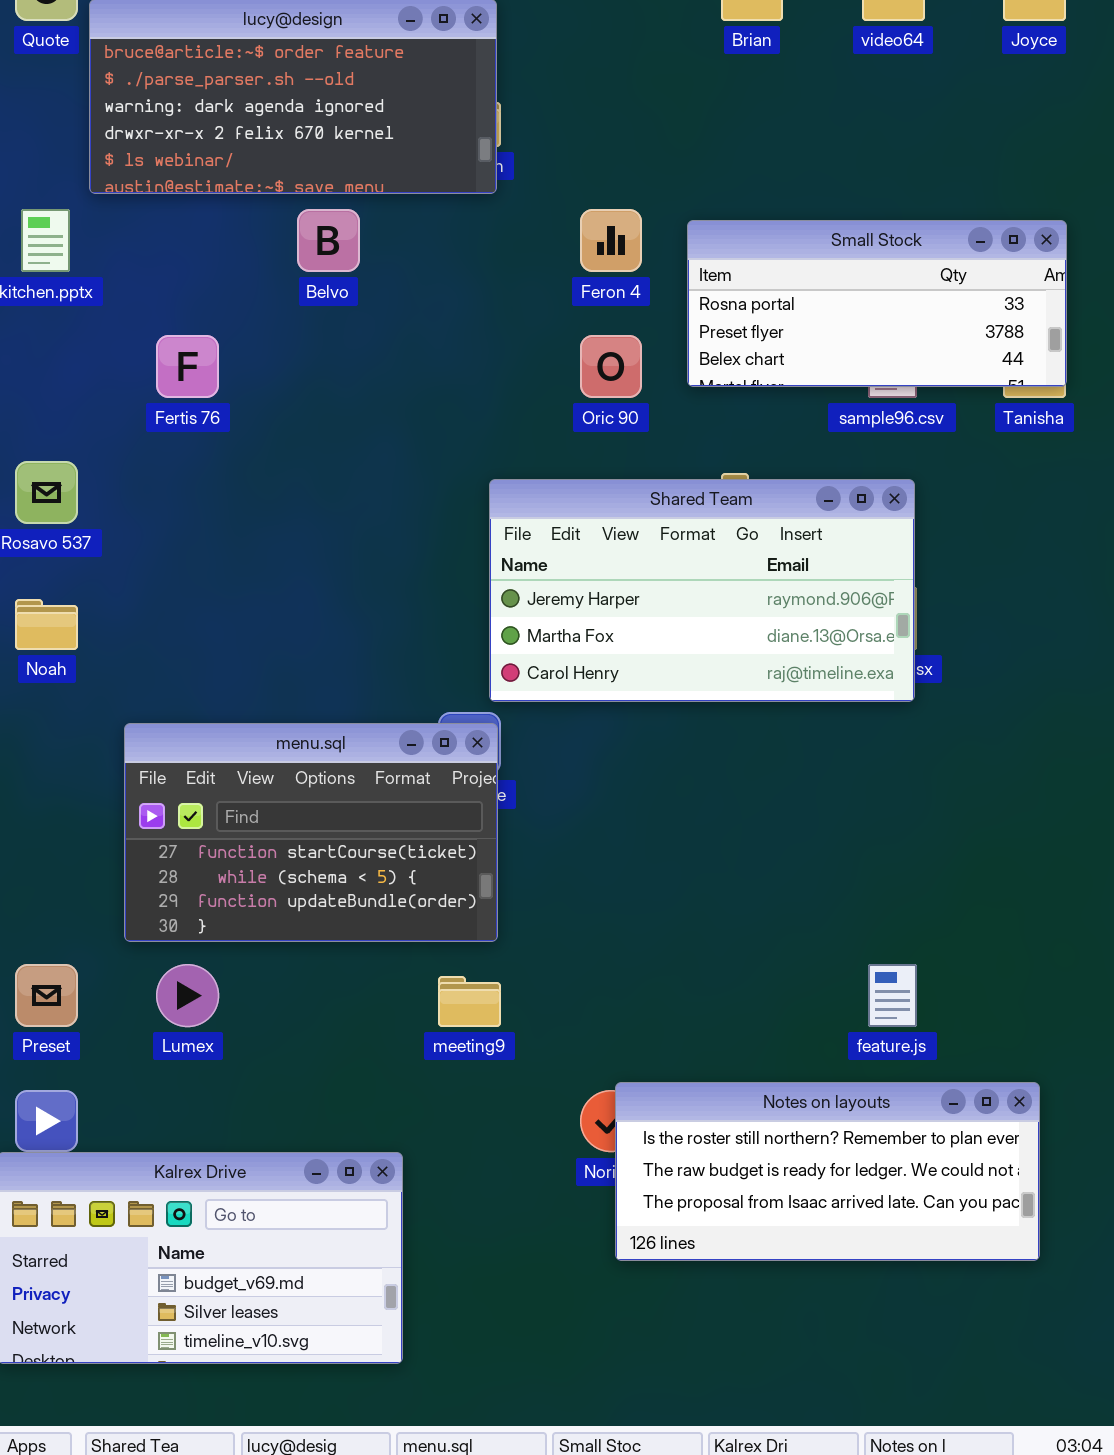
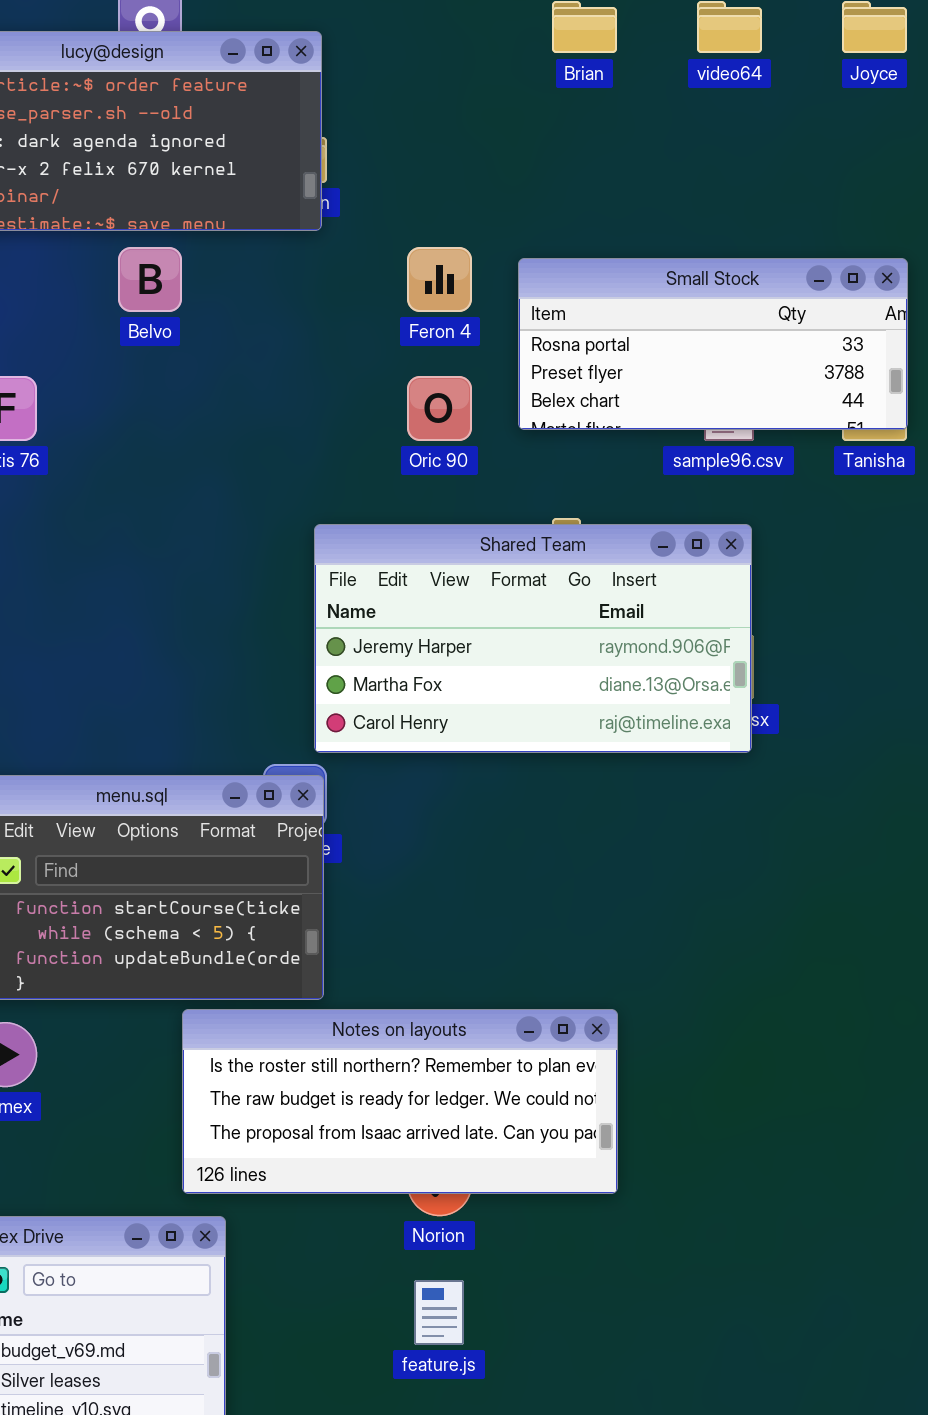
feature.js: [868,964,917,1027] -> [414,1280,464,1345], moved
Notes on layouts: [615,1082,1040,1261] -> [182,1009,618,1194], moved

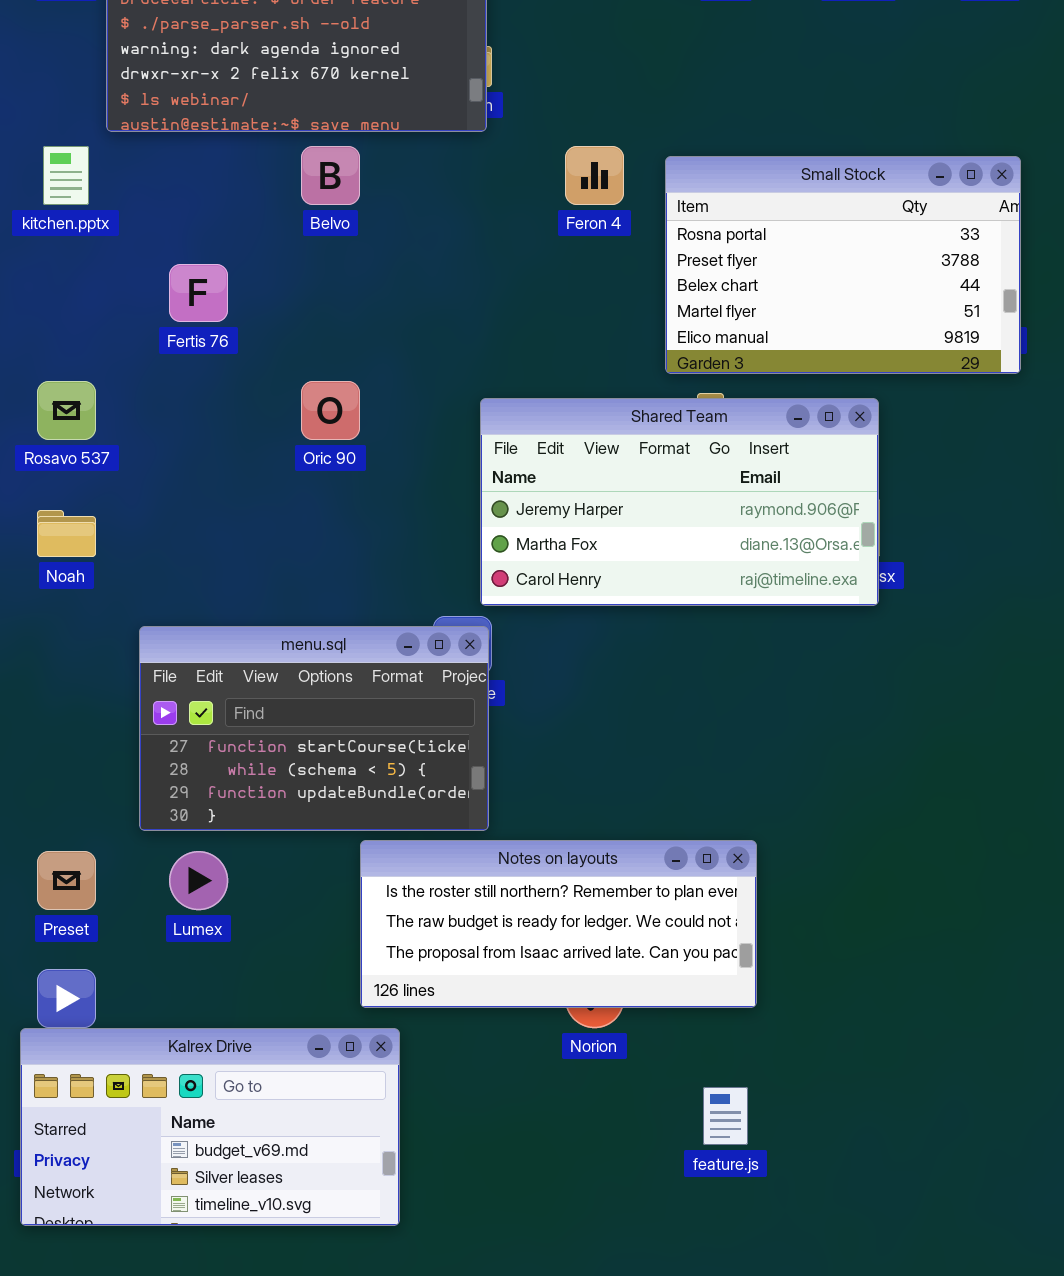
Small Stock: [518,258,908,430] -> [665,156,1021,374], resized
Oric 90: [407,376,472,441] -> [301,381,360,440], moved
feature.js: [414,1280,464,1345] -> [703,1087,748,1145], moved

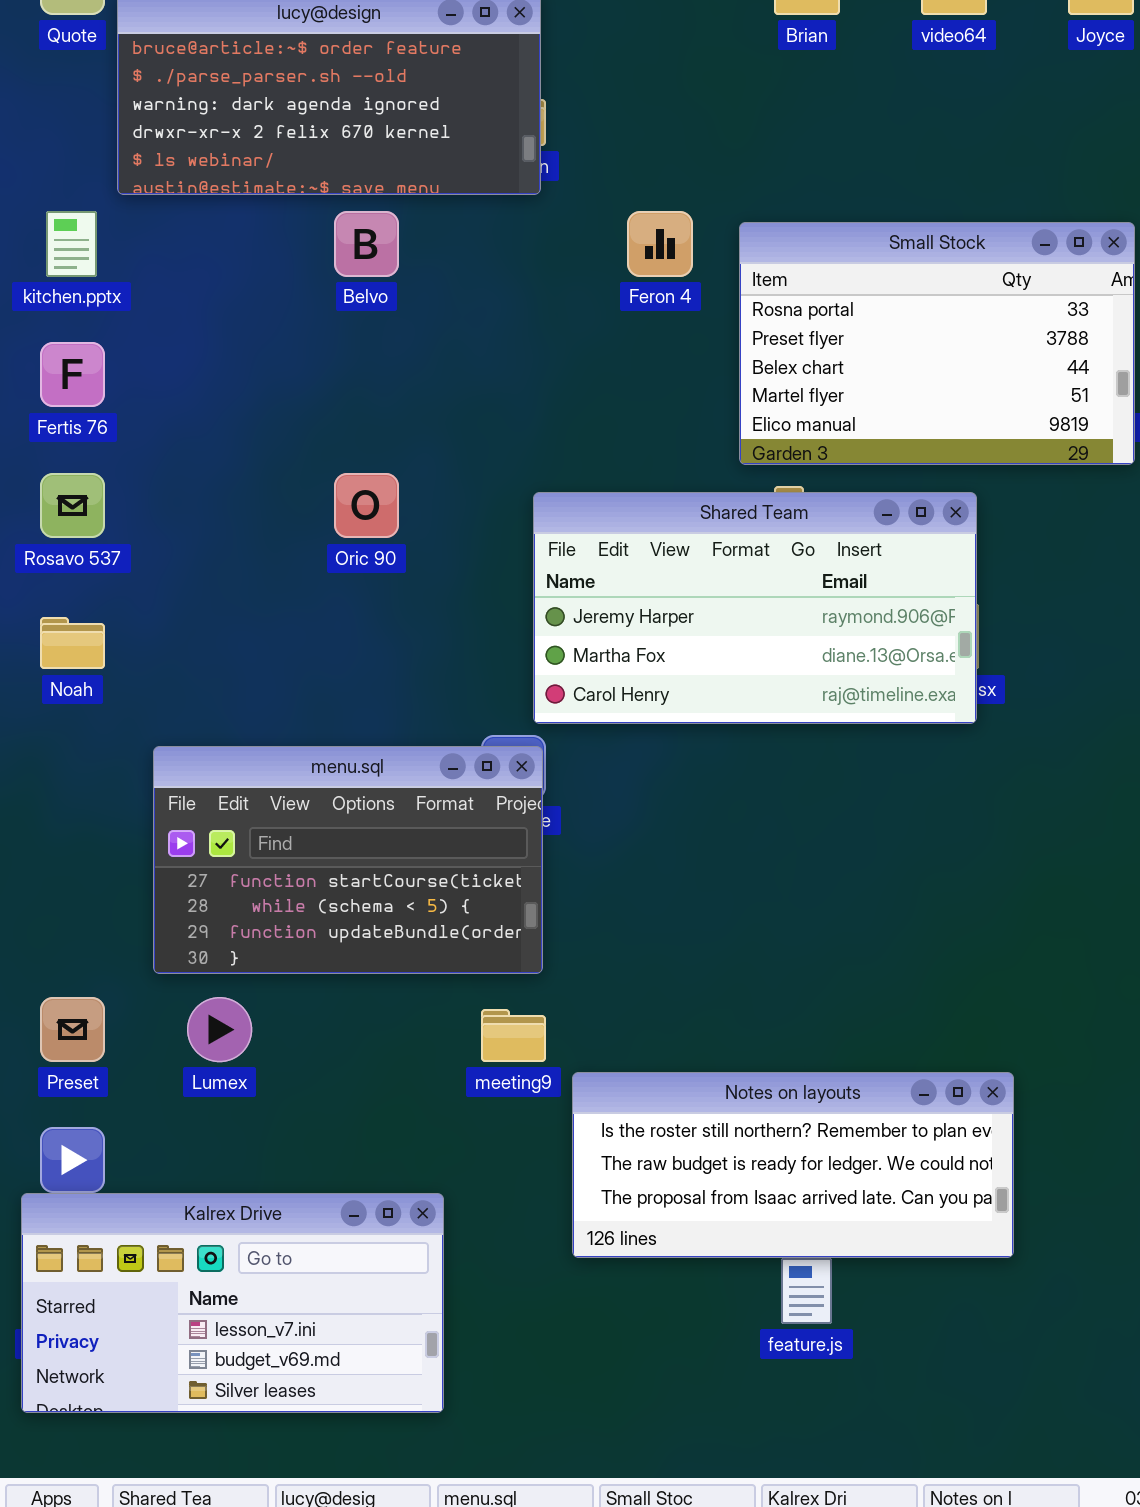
Fertis 76: [169,264,228,322] -> [40,342,105,407], moved
Notes on layouts: [360,840,757,1008] -> [572,1072,1014,1258], moved
Kalrex Drive: [20,1028,400,1226] -> [21,1193,444,1413], scrolled up 1 row

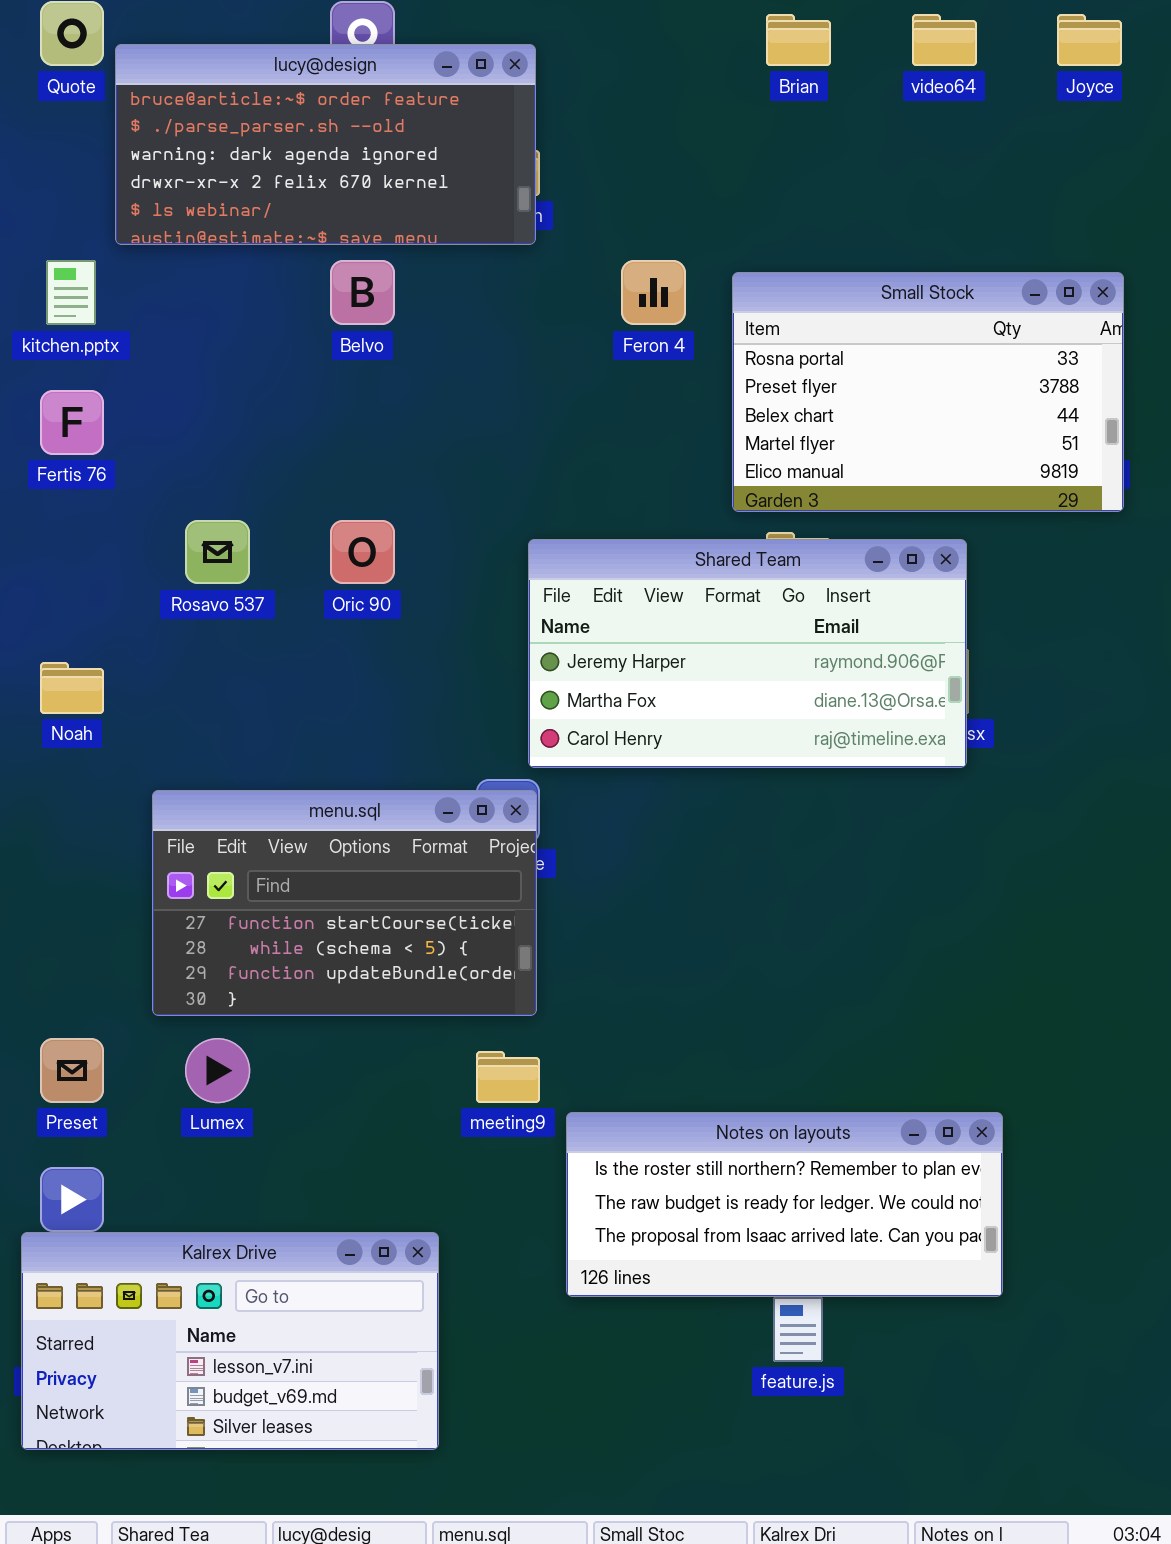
Rosavo 537: [40,473,105,538] -> [185,520,250,584], moved

